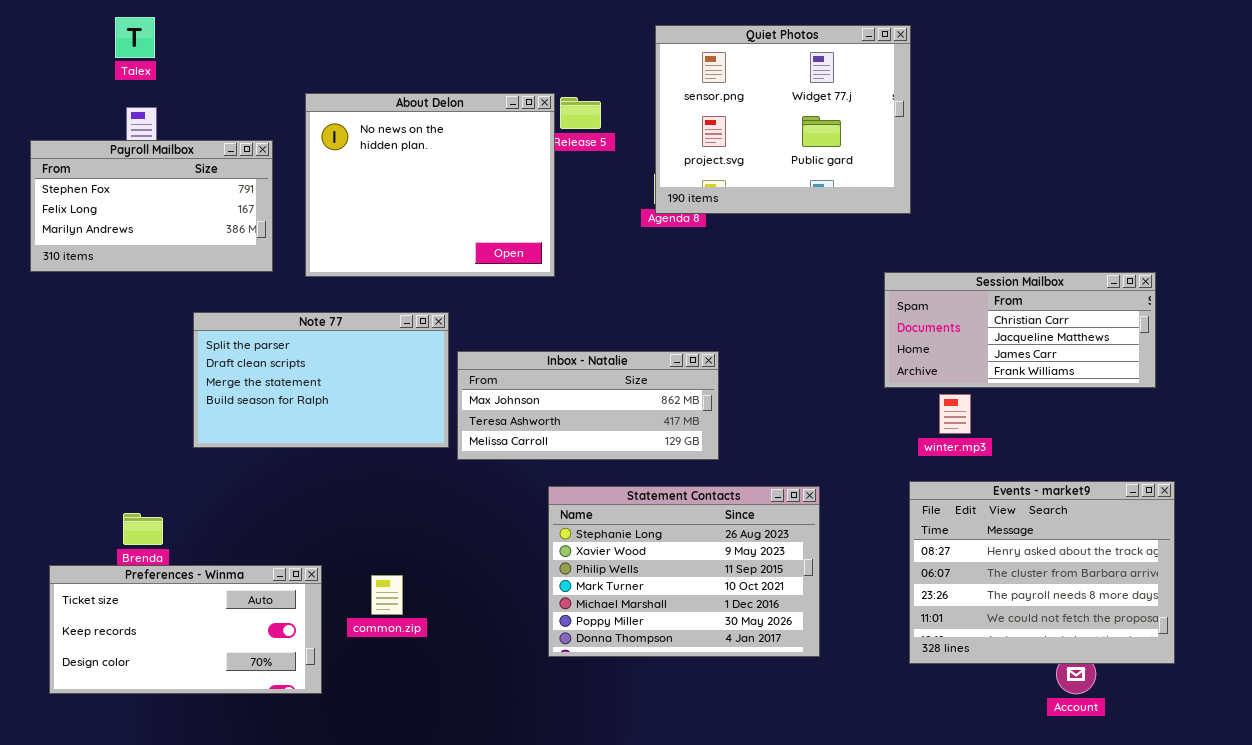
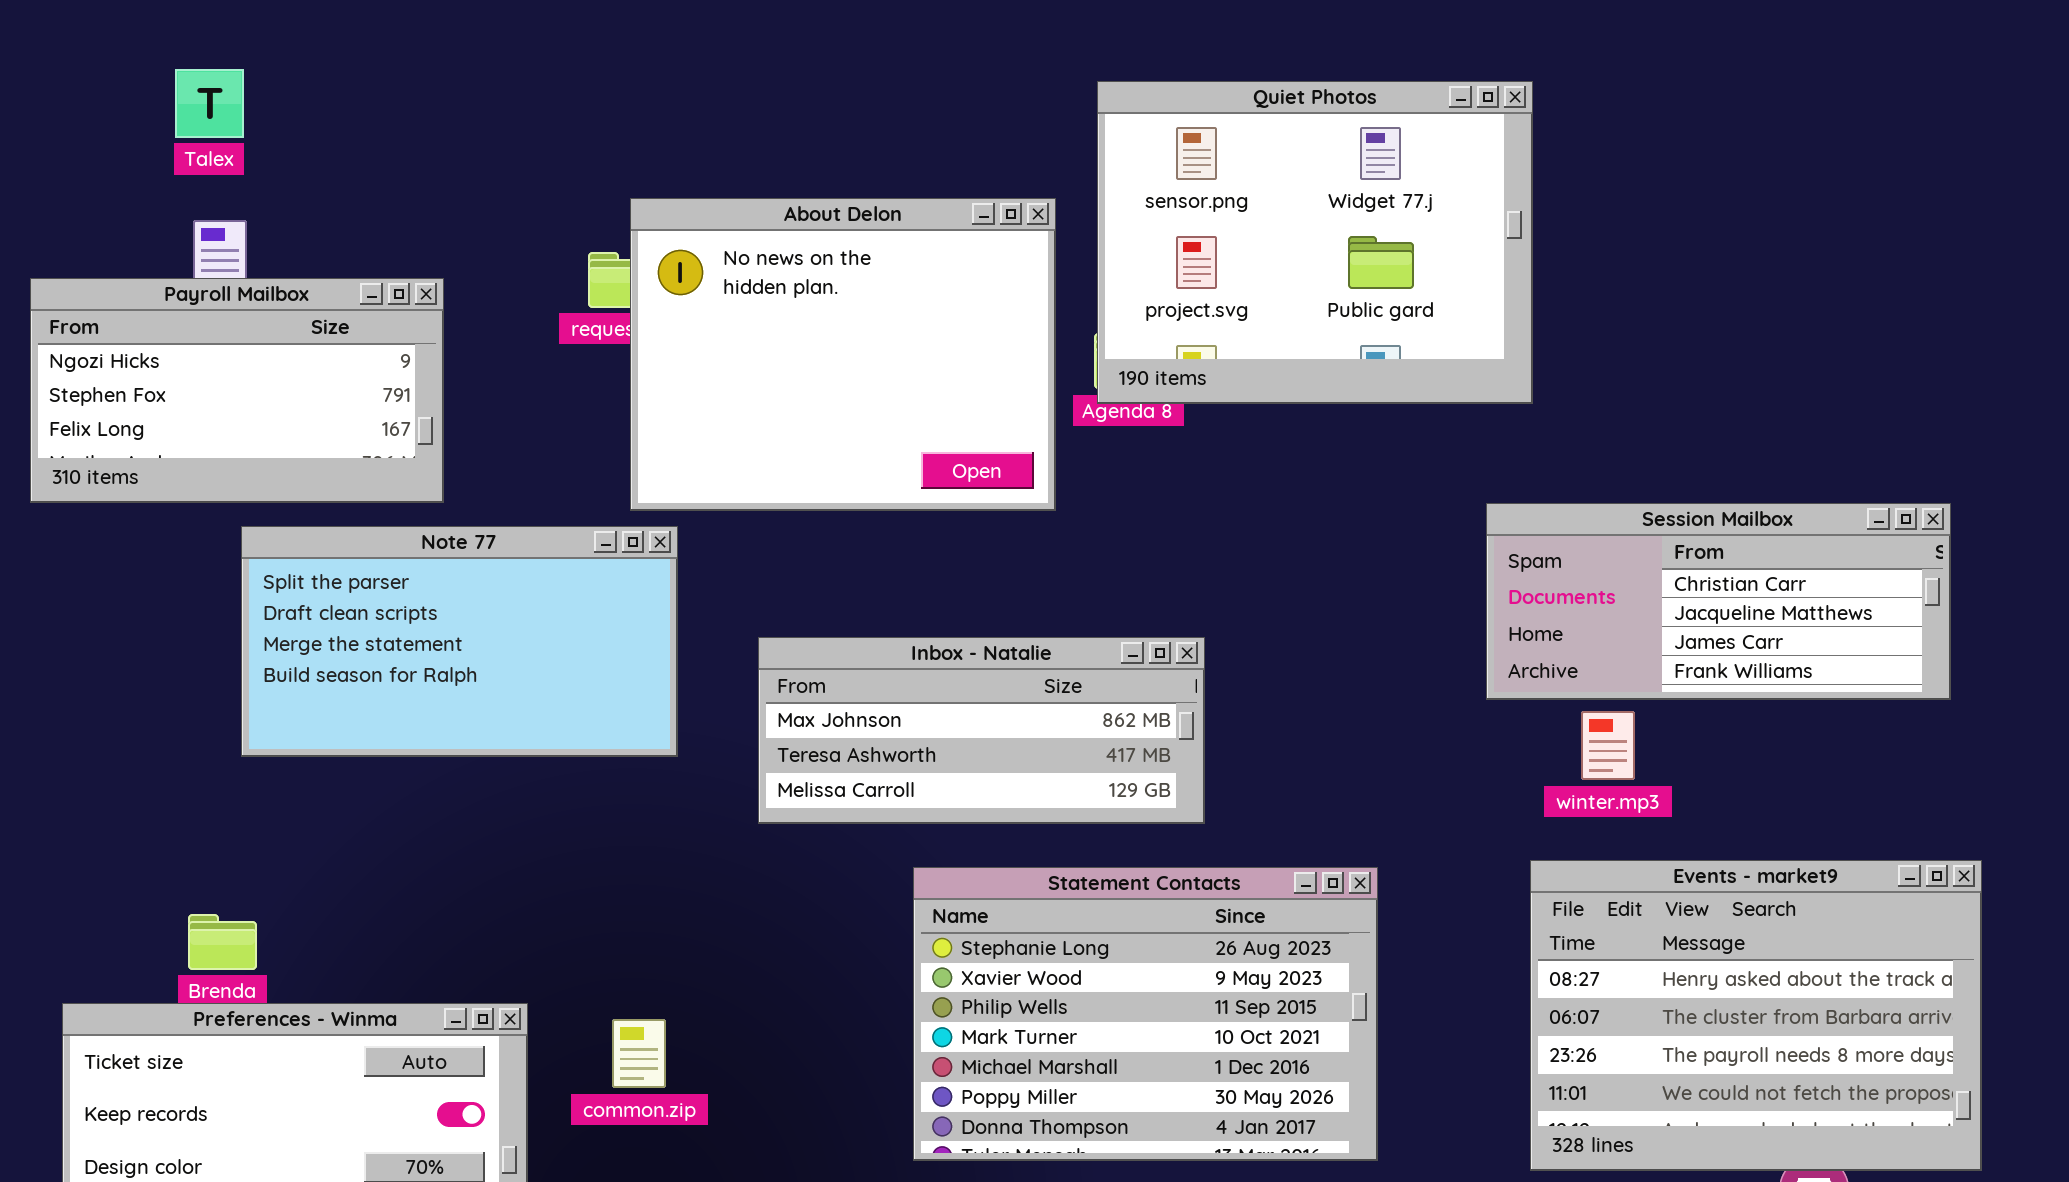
About Delon: [305,93,555,277] -> [630,198,1056,511], moved
Payroll Mailbox: [30,140,273,272] -> [30,278,444,503], scrolled up 1 row
Note 77: [193,312,449,448] -> [241,526,678,757], moved

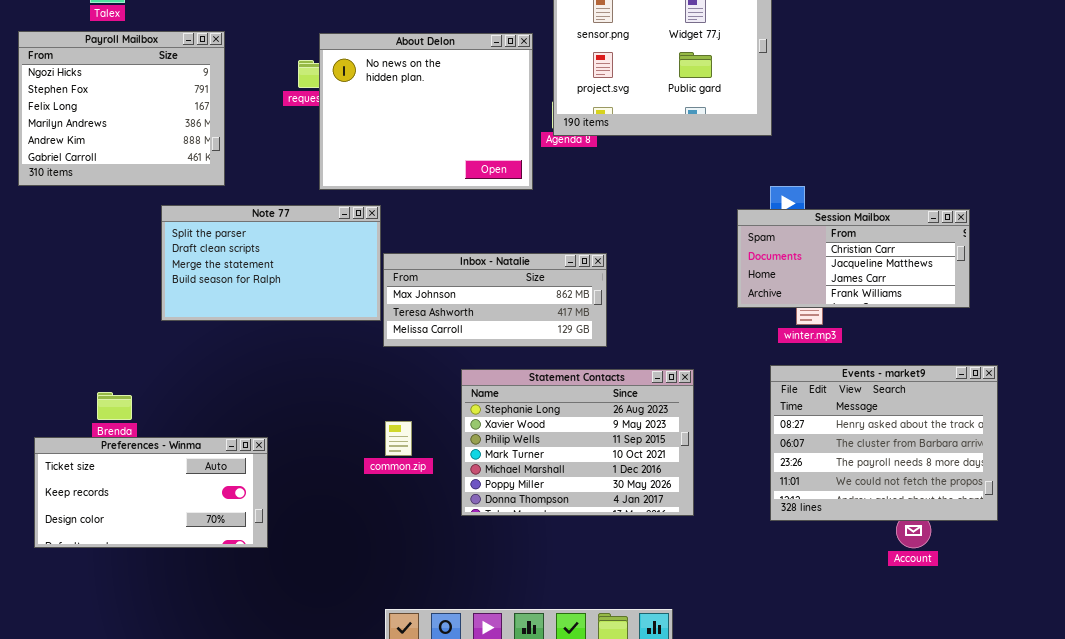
Payroll Mailbox: [30,278,444,503] -> [18,31,225,186], resized
Session Mailbox: [1486,503,1951,700] -> [737,209,970,308], moved
Note 77: [241,526,678,757] -> [161,205,381,321], moved
common.zip: [612,1019,666,1088] -> [385,421,412,456], moved

